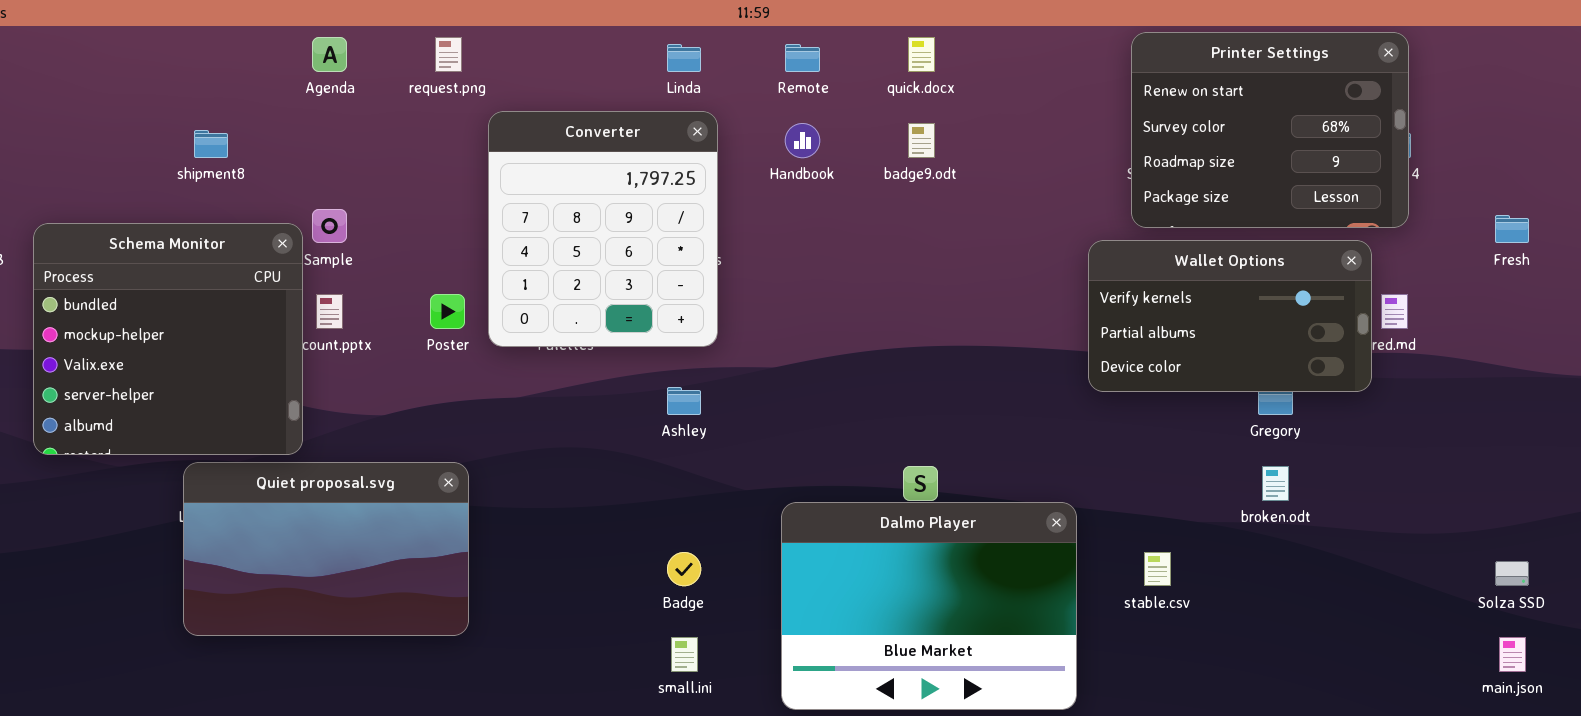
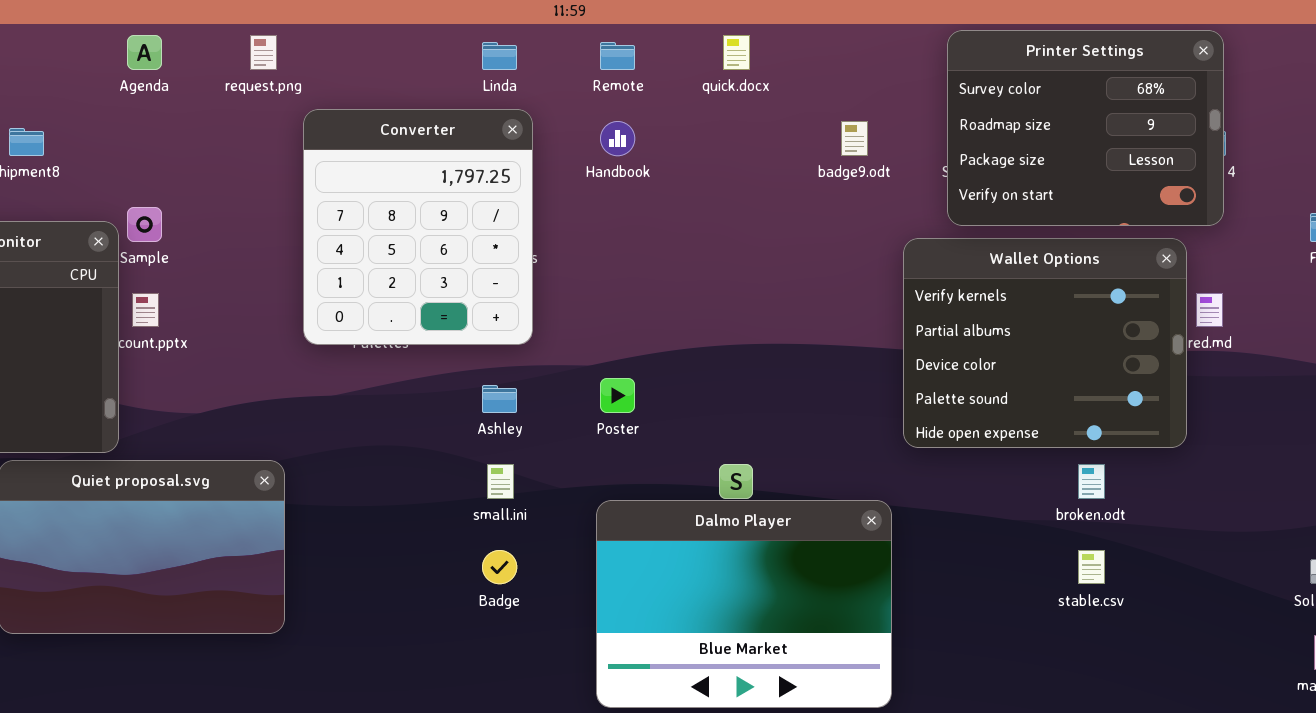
Printer Settings: [1131,32,1409,228] -> [947,30,1224,226], scrolled down 1 row
badge9.odt: [908,123,935,158] -> [841,121,868,156], moved
Wallet Options: [1088,240,1372,392] -> [903,238,1187,448], resized
Poster: [430,294,465,329] -> [600,378,635,413], moved
stable.csv: [1144,552,1171,586] -> [1078,550,1105,584], moved
small.ini: [671,637,698,672] -> [487,464,514,499], moved

